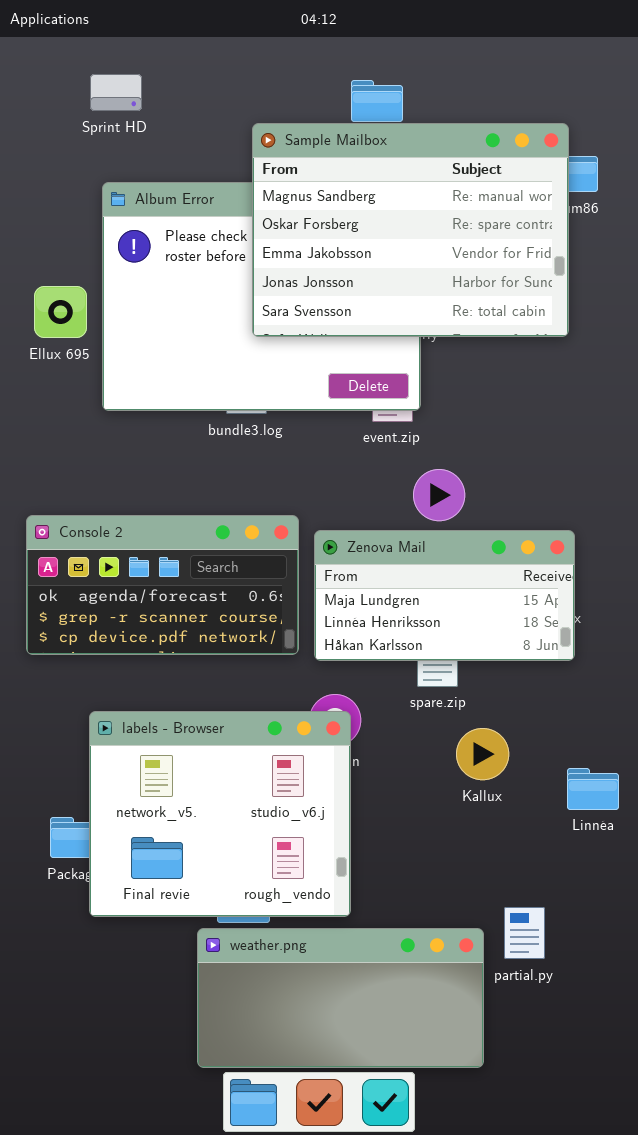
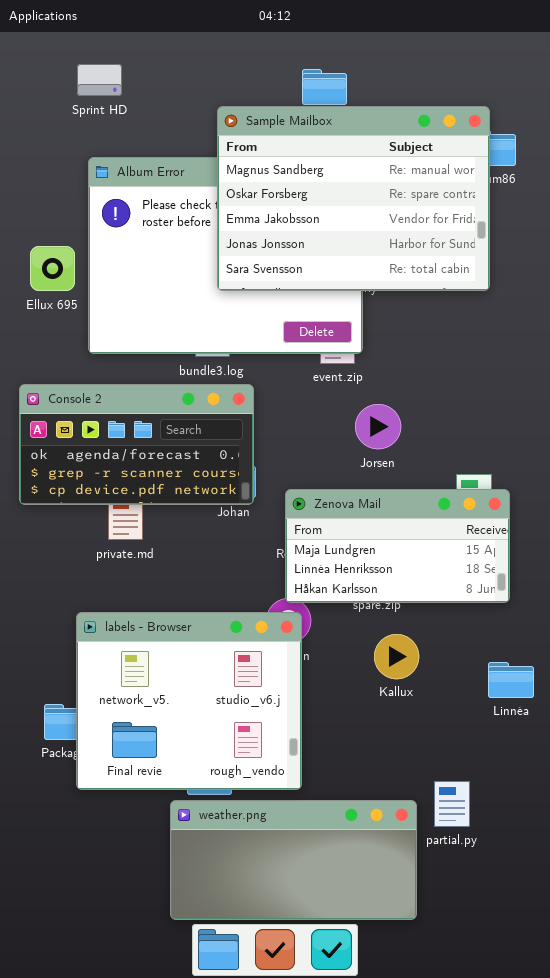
Console 2: [26,515,299,655] -> [19,384,254,505], moved
Zenova Mail: [314,530,575,661] -> [285,489,510,603], moved
Kallux: [456,728,509,780] -> [374,634,419,679], moved

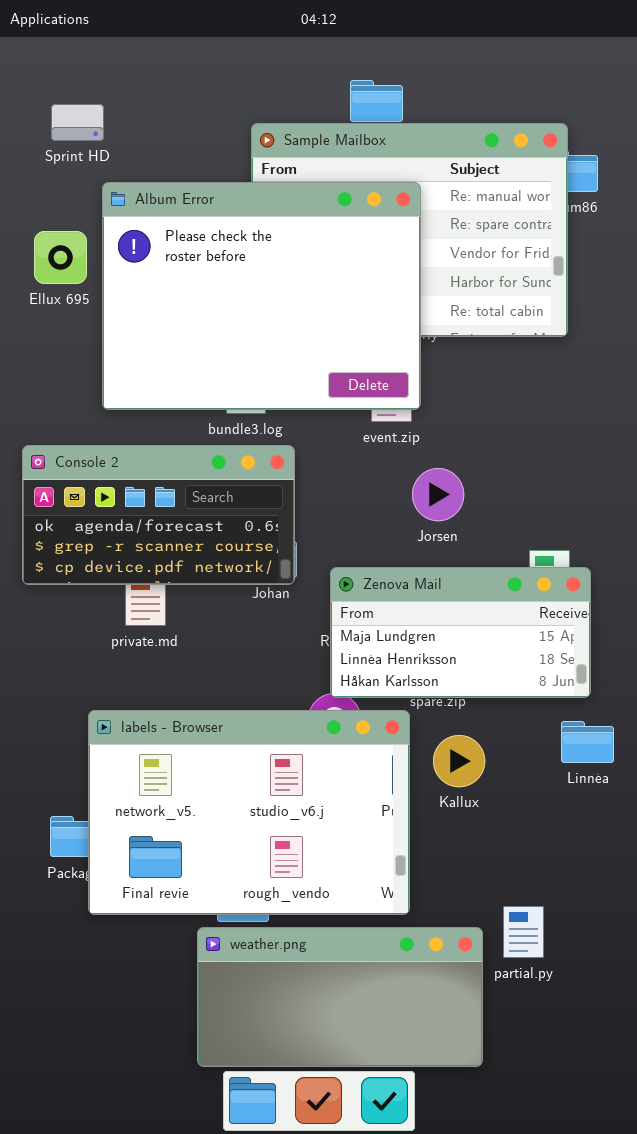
Sprint HD: [77,64,122,96] -> [51,104,104,141], moved
Album Error: [88,157,363,354] -> [102,182,421,410], raised
Ellux 695: [30,246,75,291] -> [34,231,87,284], moved
labels - Browser: [76,612,302,790] -> [88,710,410,915], resized
Linnéa: [488,662,534,698] -> [561,721,614,763], moved

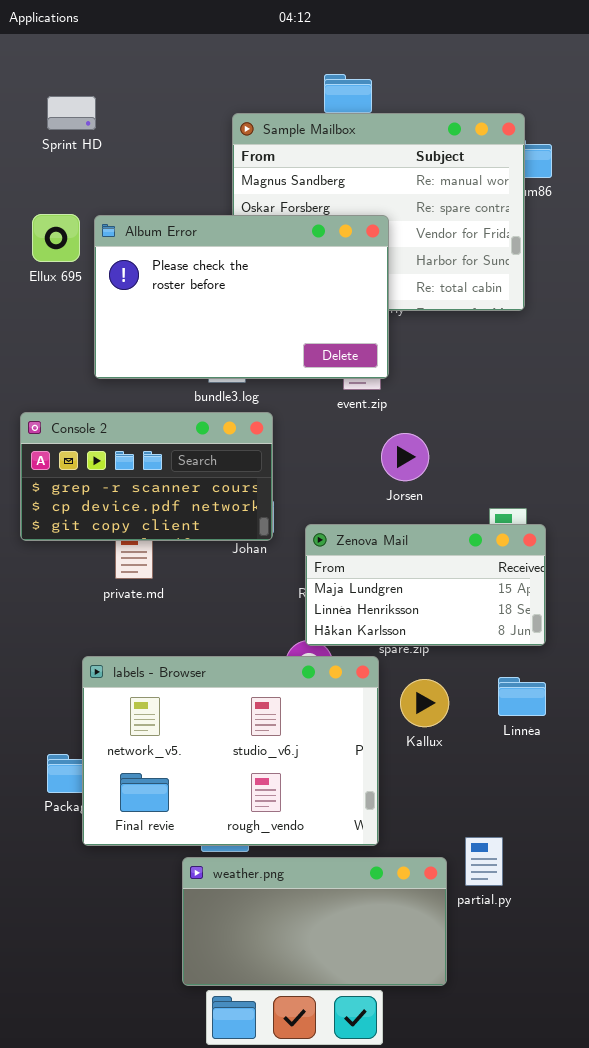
Album Error: [102,182,421,410] -> [94,215,389,379], resized
Console 2: [22,445,295,585] -> [20,412,273,541], scrolled down 1 row
Linnéa: [561,721,614,763] -> [498,677,546,716], moved

